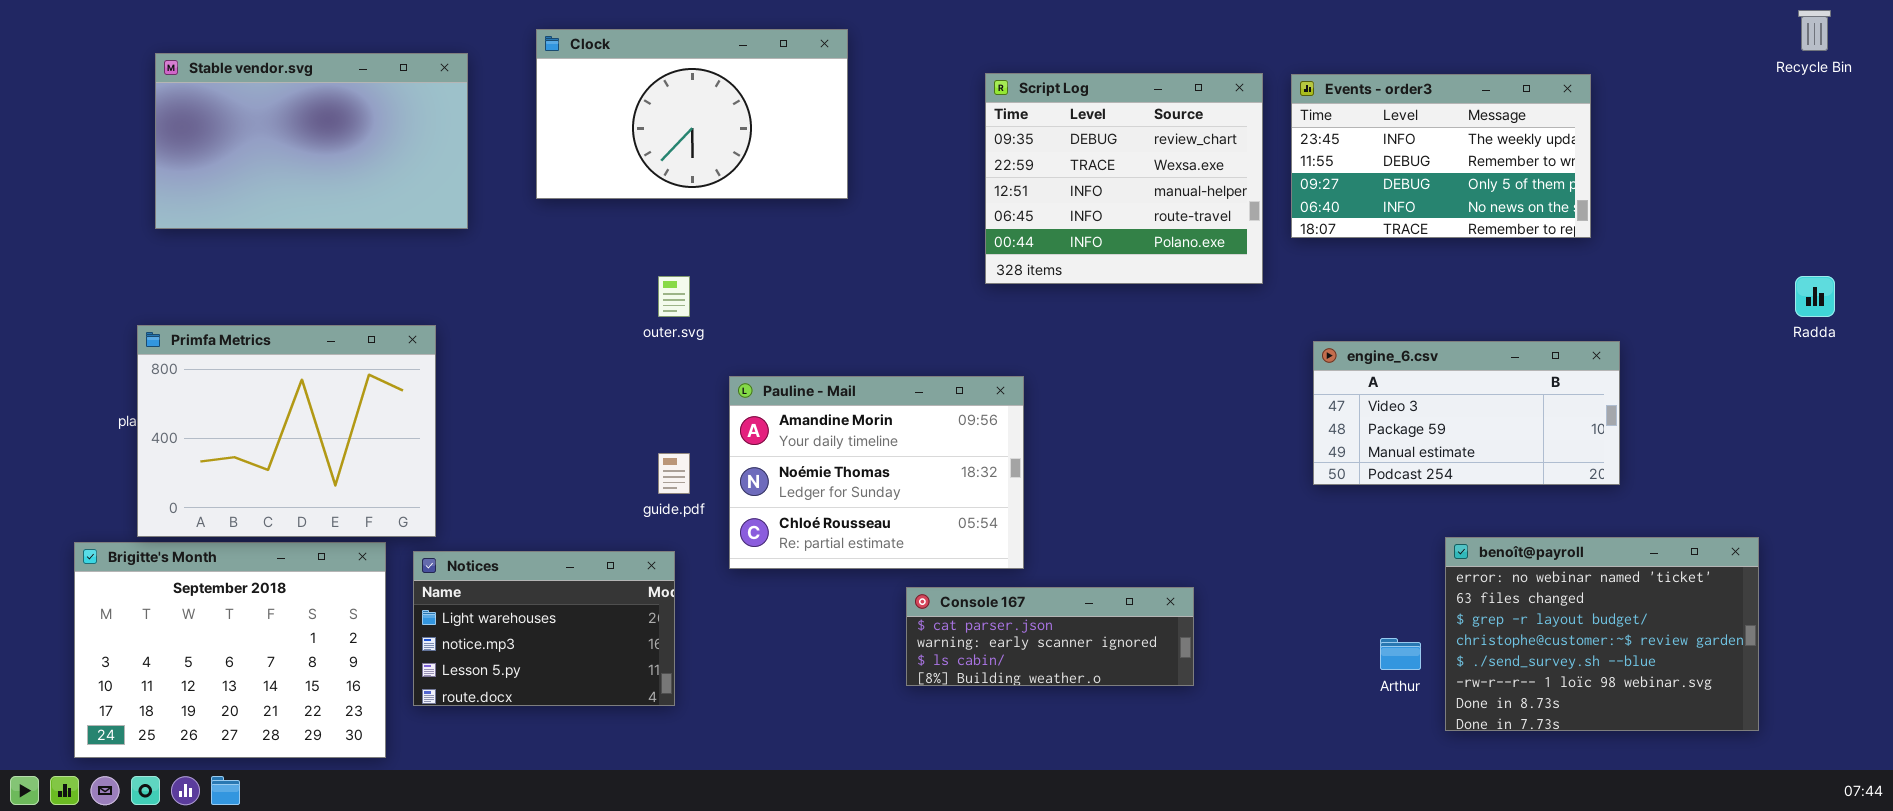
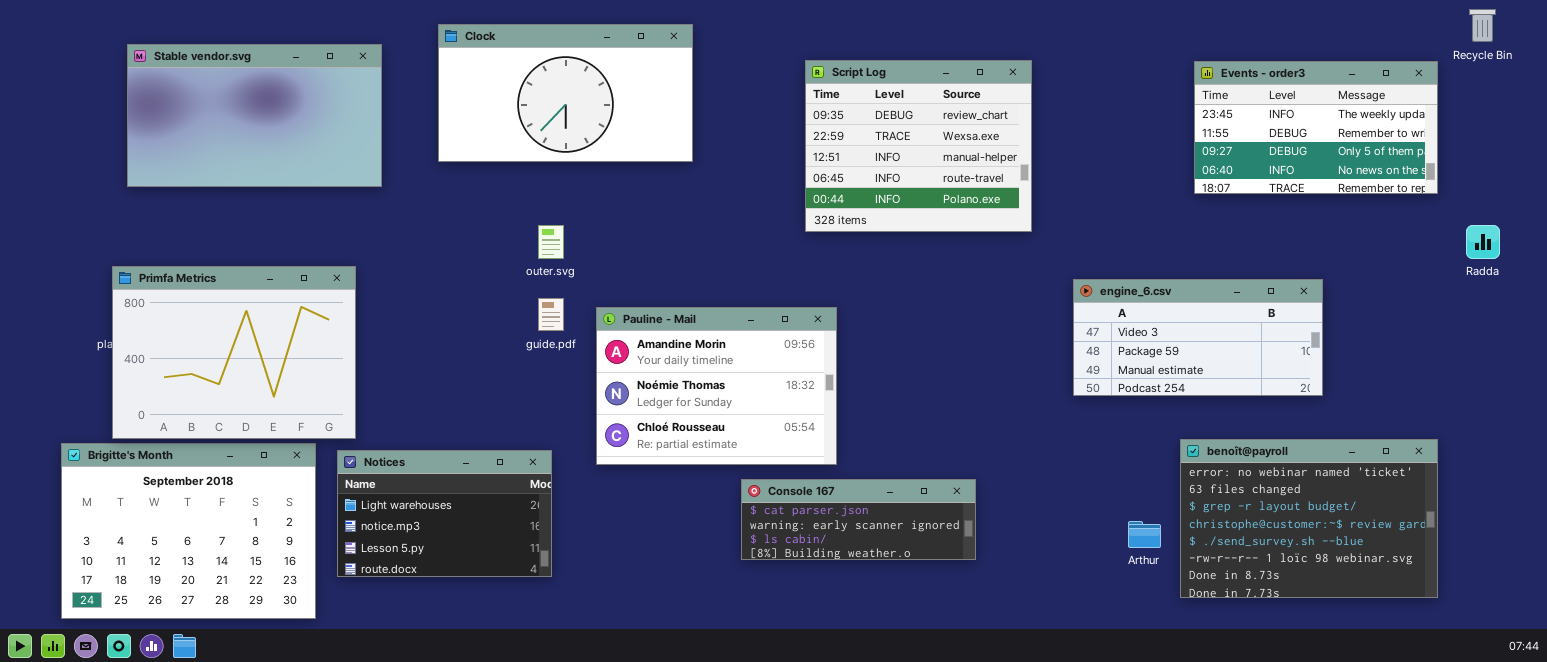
Events - order3: [1291,74,1591,238] -> [1194,61,1438,194], moved
guide.pdf: [658,453,690,494] -> [538,298,564,331], moved

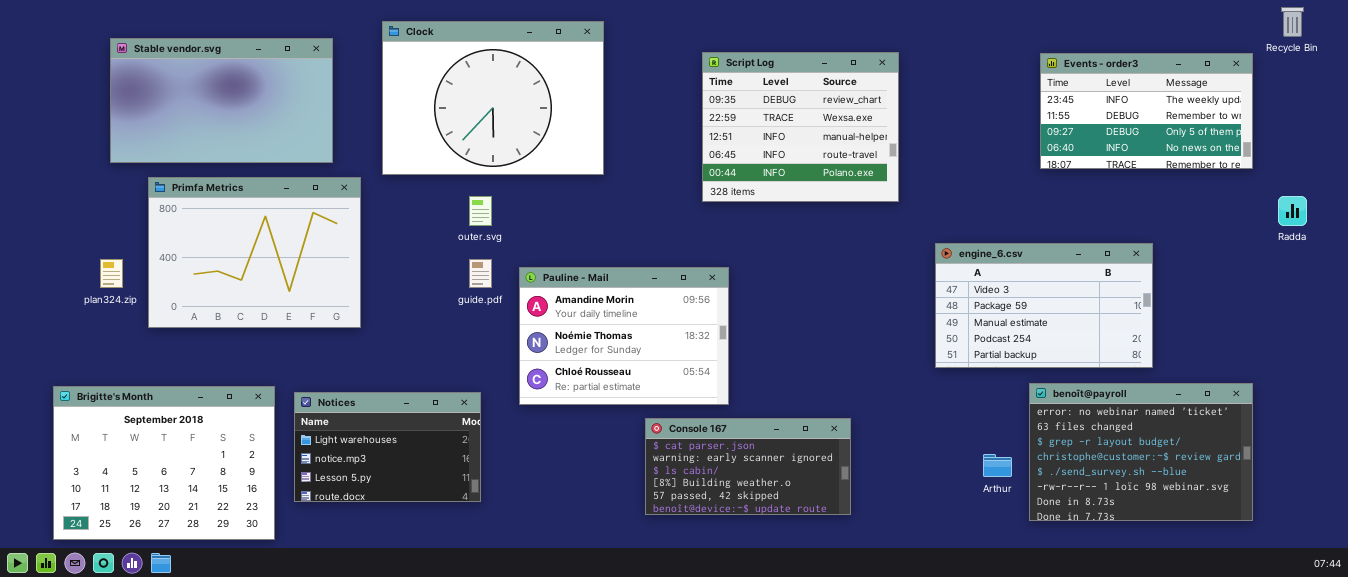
Clock: [438,24,693,162] -> [382,21,604,175], resized
Primfa Metrics: [112,266,356,439] -> [148,177,361,328], moved
engine_6.csv: [1073,279,1323,396] -> [935,243,1153,368], resized
Console 167: [741,479,976,560] -> [645,418,851,515], resized

